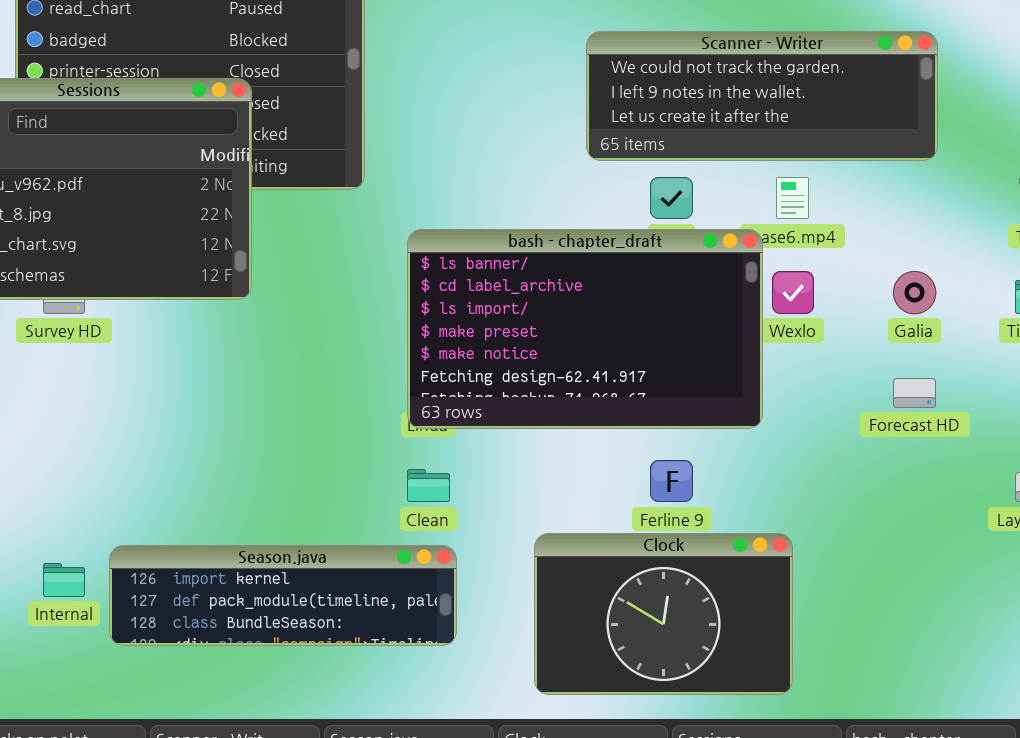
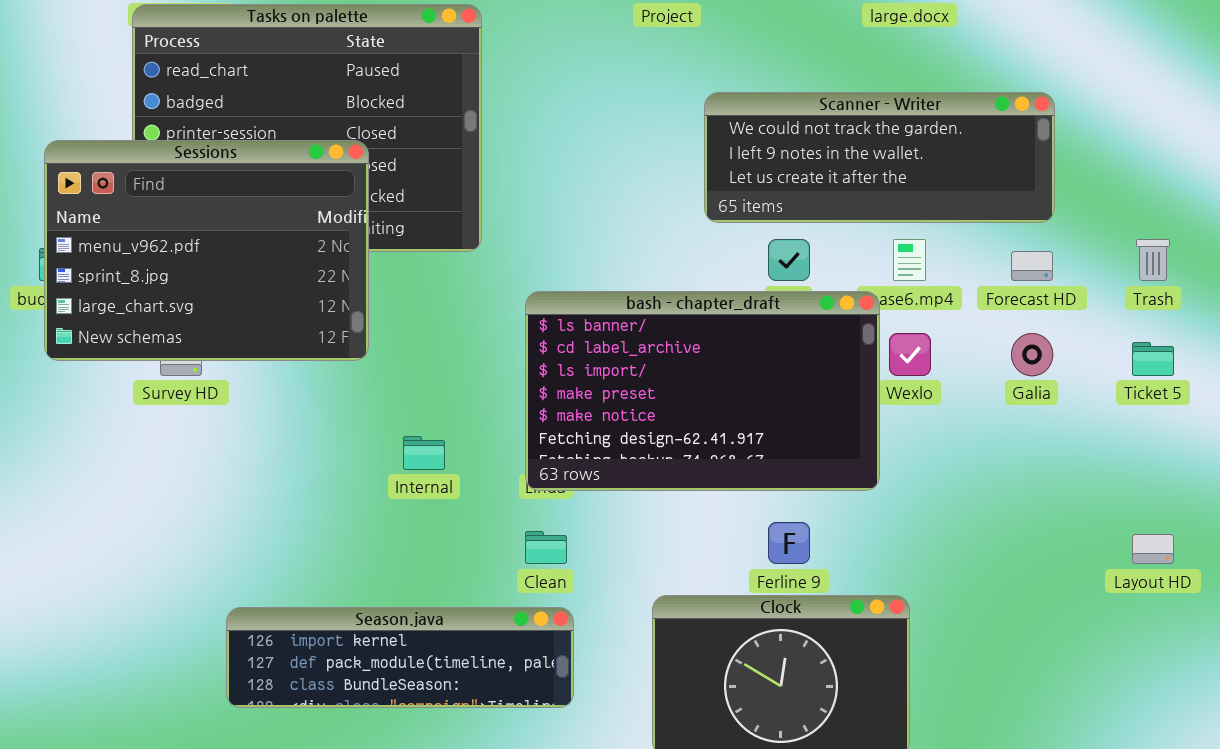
Forecast HD: [893,378,936,408] -> [1011,251,1053,281], moved
Internal: [43,563,85,597] -> [403,436,445,470], moved

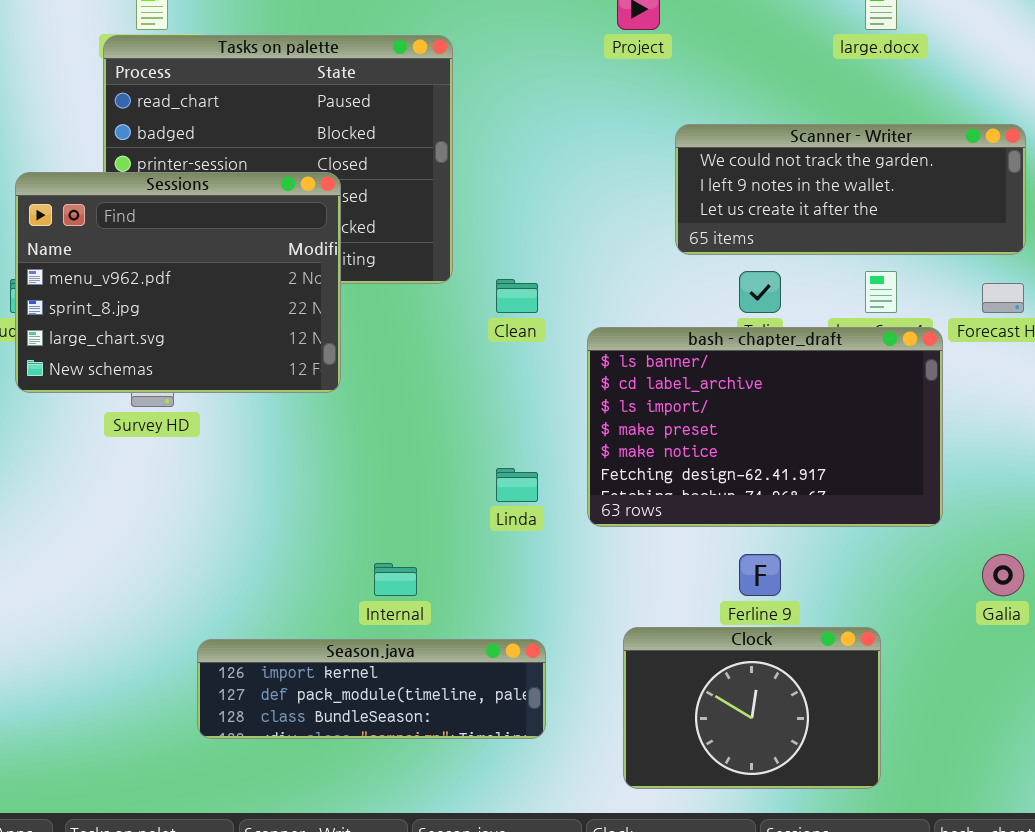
bash - chapter_draft: [525,291,880,491] -> [587,327,943,527], moved
Galia: [1011,333,1053,376] -> [982,554,1024,596], moved
Internal: [403,436,445,470] -> [374,563,417,596], moved
Clean: [525,531,567,564] -> [496,279,538,313], moved

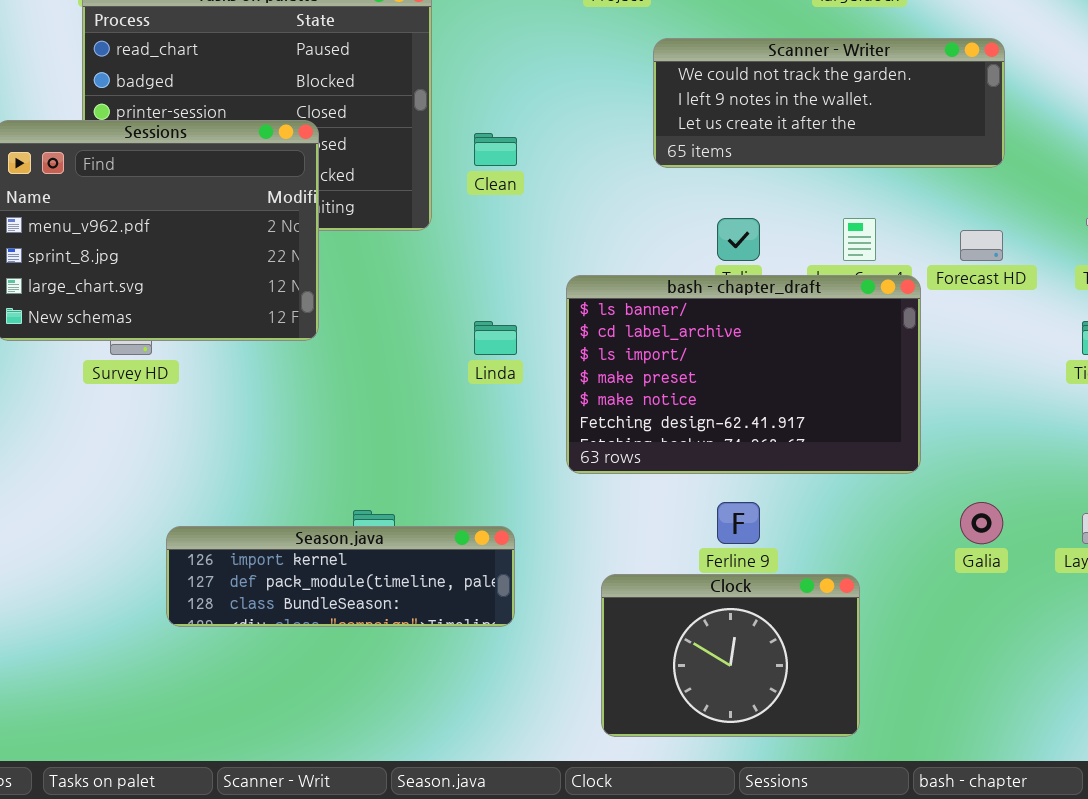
Scanner - Writer: [675,124,1026,255] -> [653,38,1005,168], moved
Clean: [496,279,538,313] -> [474,133,517,166], moved
Linda: [496,468,538,502] -> [474,321,517,355], moved
Season.java: [197,639,546,739] -> [166,526,515,627], moved

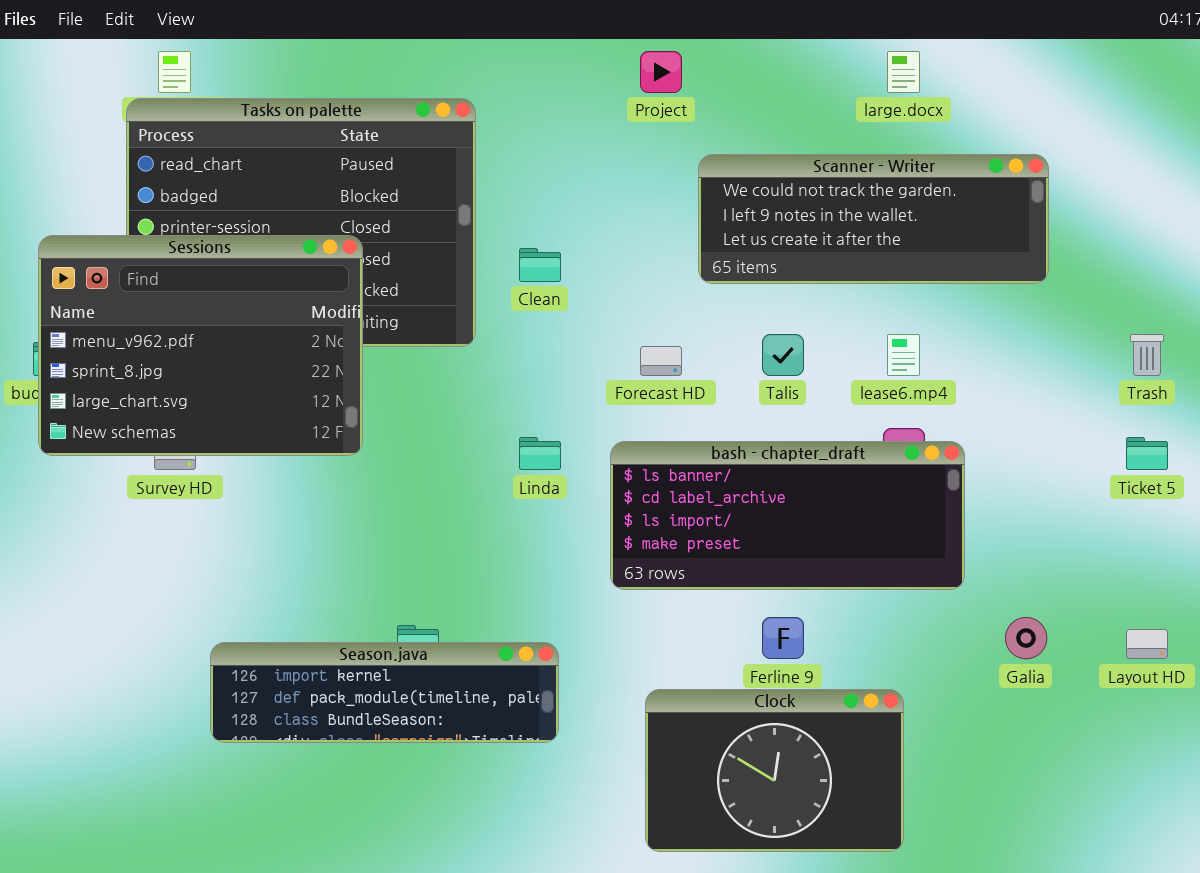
Forecast HD: [960,230,1003,261] -> [640,346,682,376], moved
bash - chapter_draft: [566,275,921,474] -> [610,441,965,590], resized

